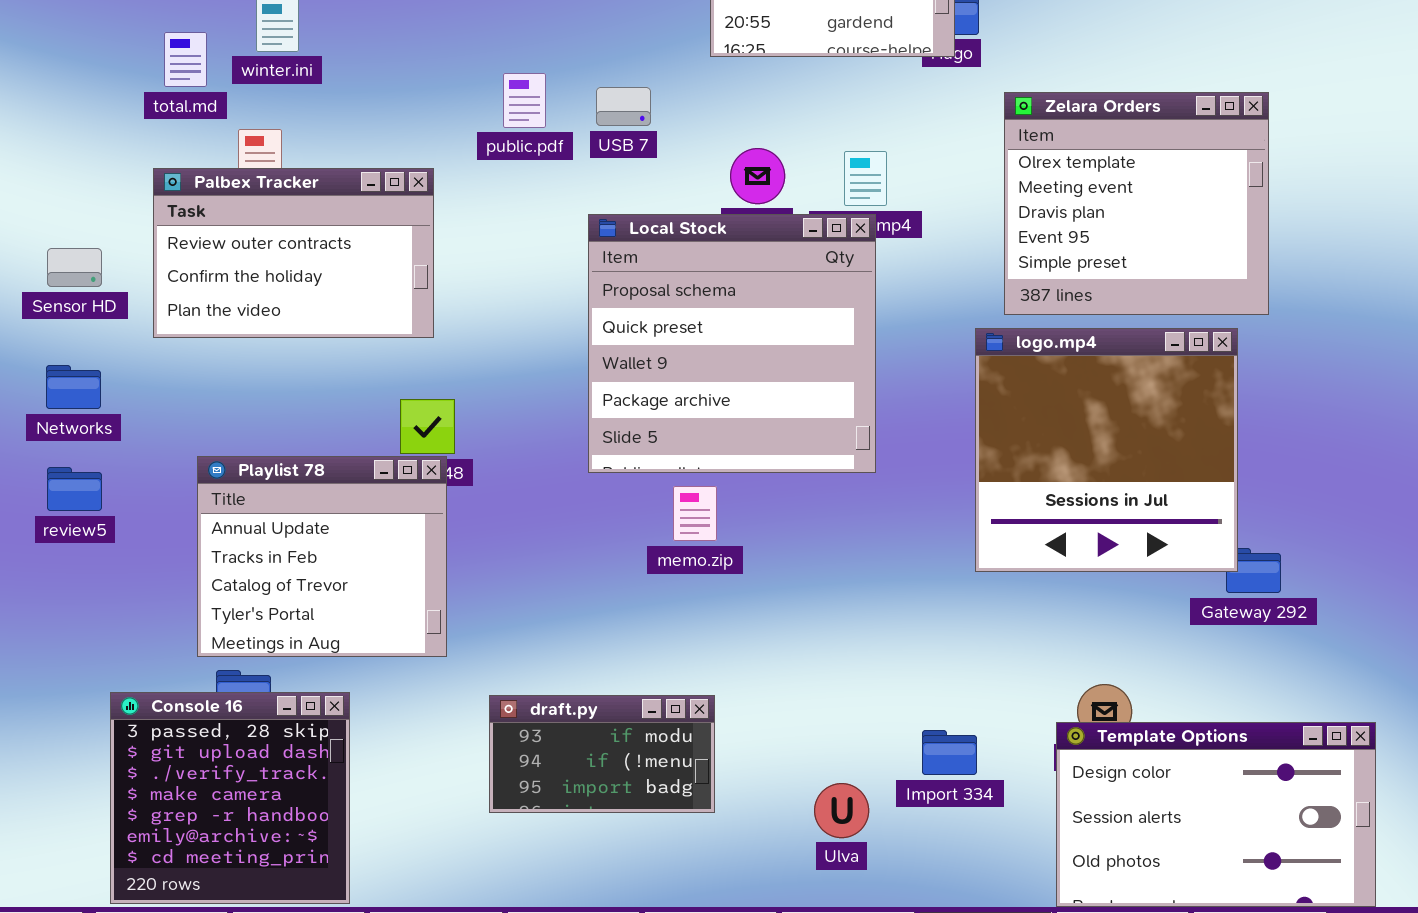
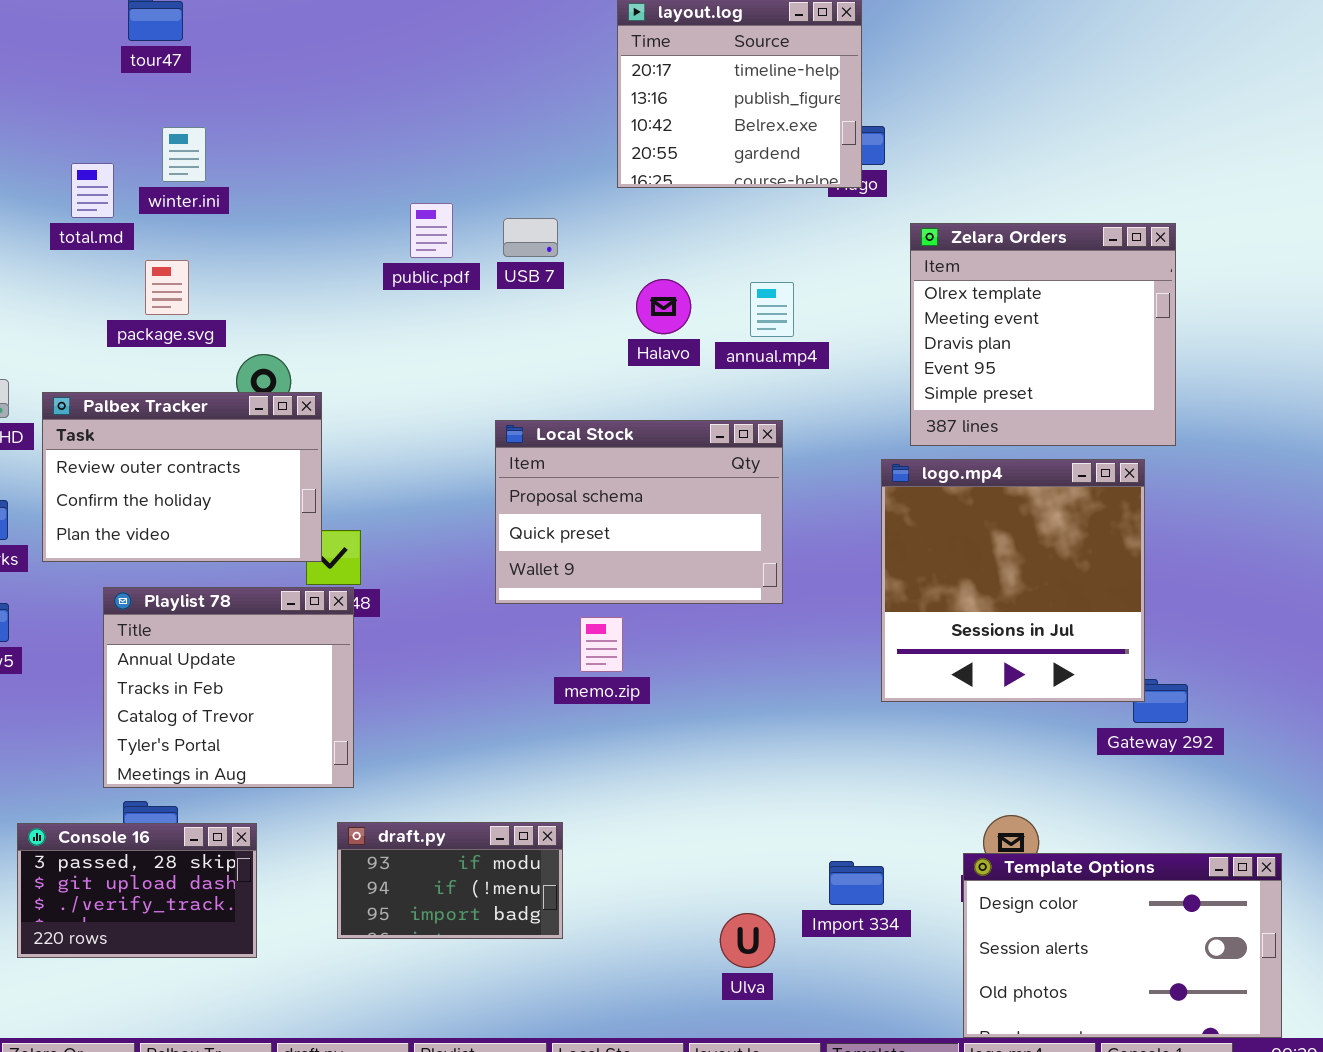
Palbex Tracker: [153,168,434,338] -> [42,392,322,562], moved
Local Stock: [588,214,876,473] -> [495,420,783,604], resized
Console 16: [110,692,350,904] -> [17,823,257,958], resized
draft.py: [489,695,715,813] -> [337,822,563,939], moved

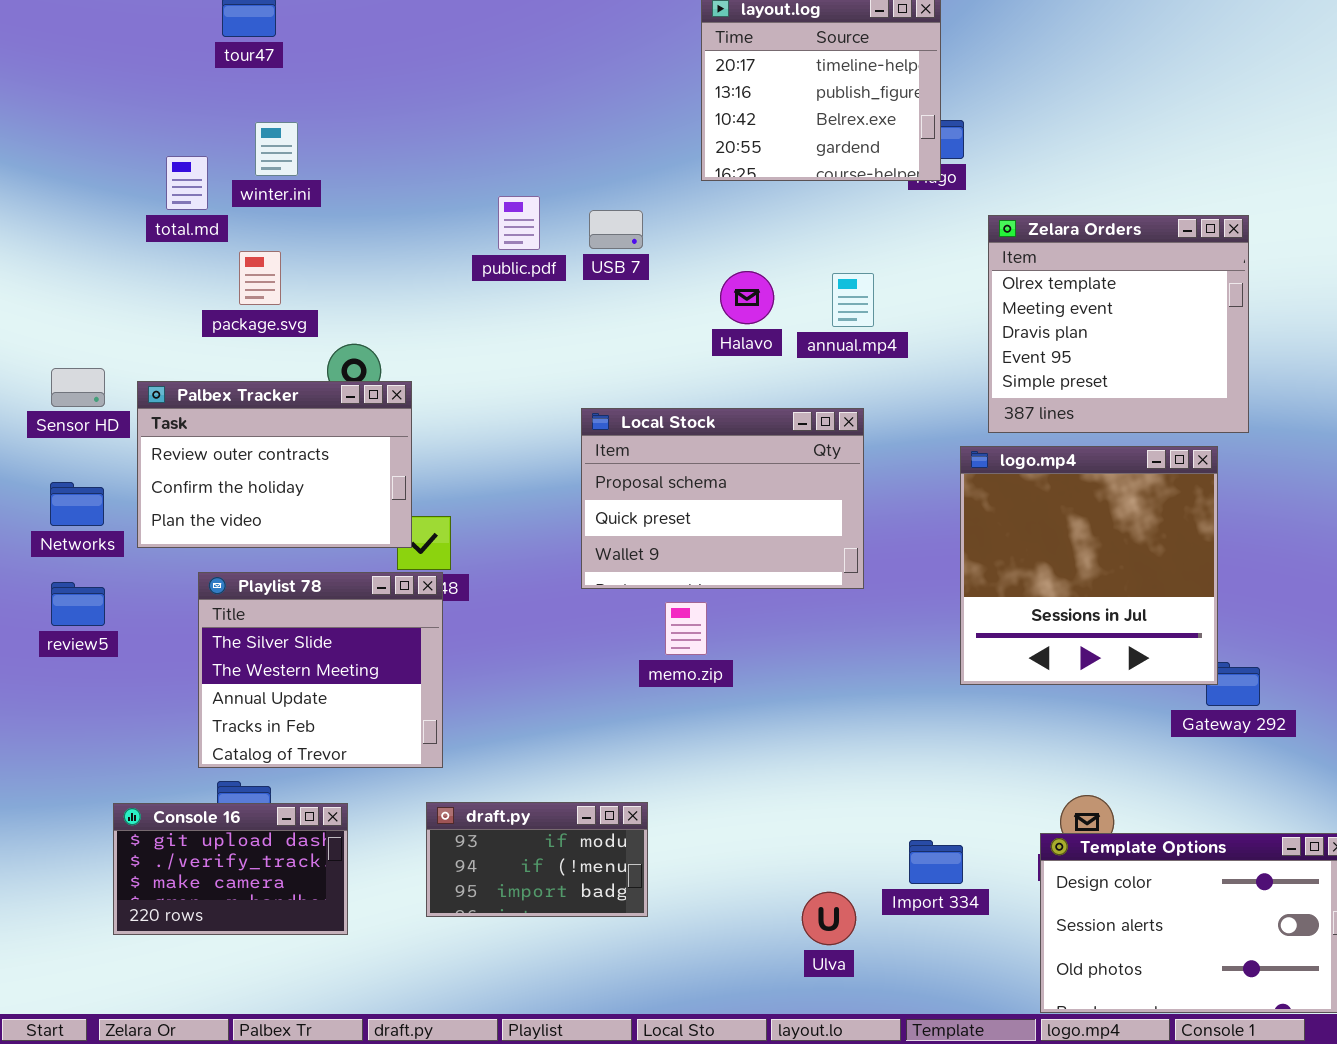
Playlist 78: [103,587,354,788] -> [198,572,443,768], scrolled up 2 rows
Console 16: [17,823,257,958] -> [113,803,348,935], scrolled down 1 row

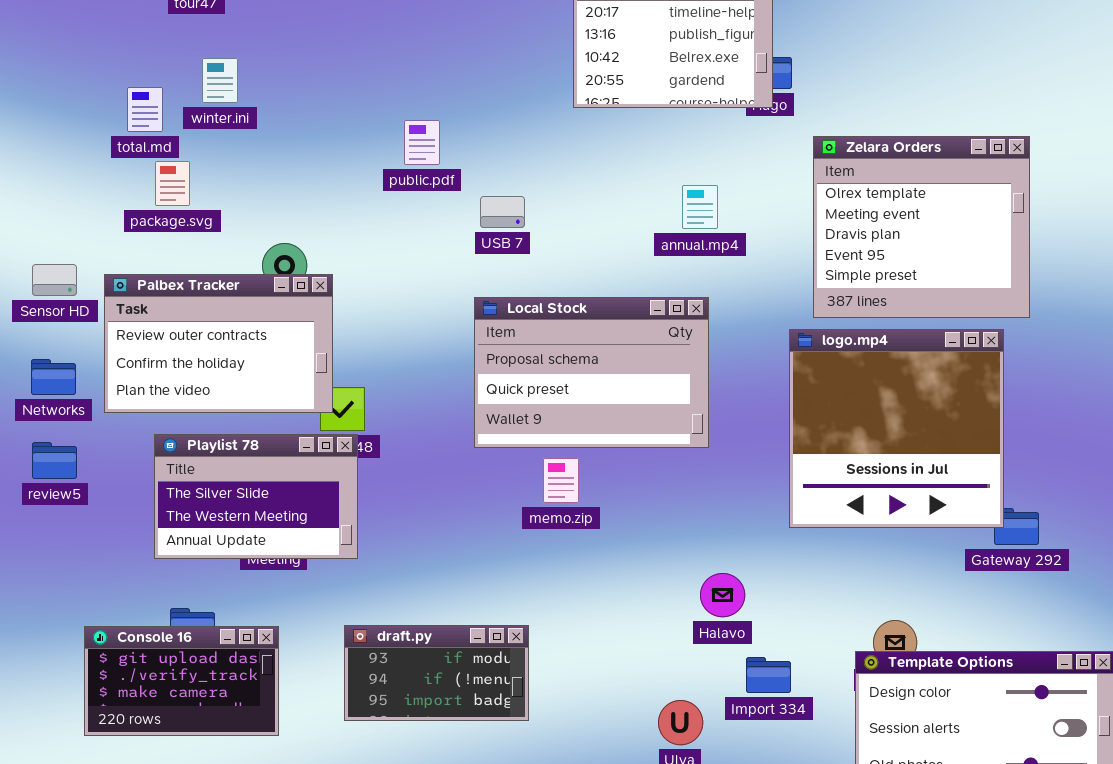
USB 7: [589,210,643,249] -> [480,196,525,228], moved
package.svg: [239,251,281,305] -> [155,161,190,206], moved
Halavo: [720,271,774,324] -> [700,573,745,617], moved
Playlist 78: [198,572,443,768] -> [154,434,358,559], resized

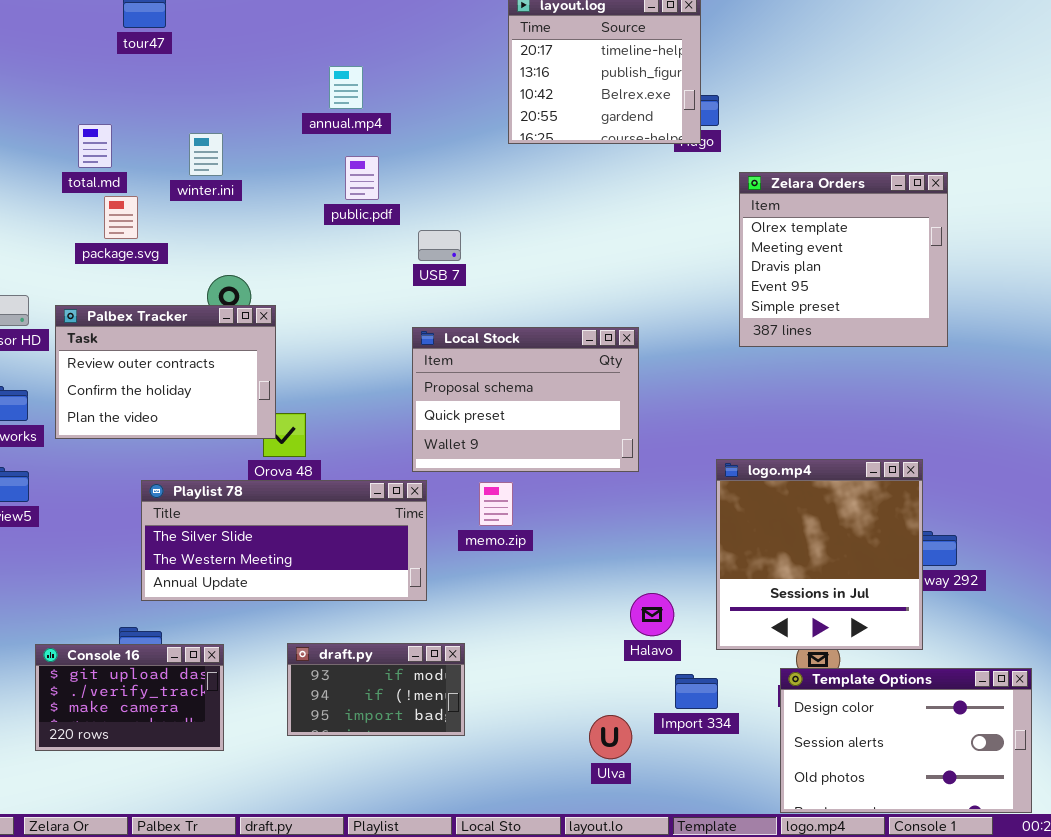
winter.ini: [202,58,238,103] -> [189,133,223,176], moved
annual.mp4: [682,185,718,229] -> [329,66,363,109], moved
logo.mp4: [789,329,1004,528] -> [716,459,923,650], moved
Playlist 78: [154,434,358,559] -> [141,480,427,601], moved, resized

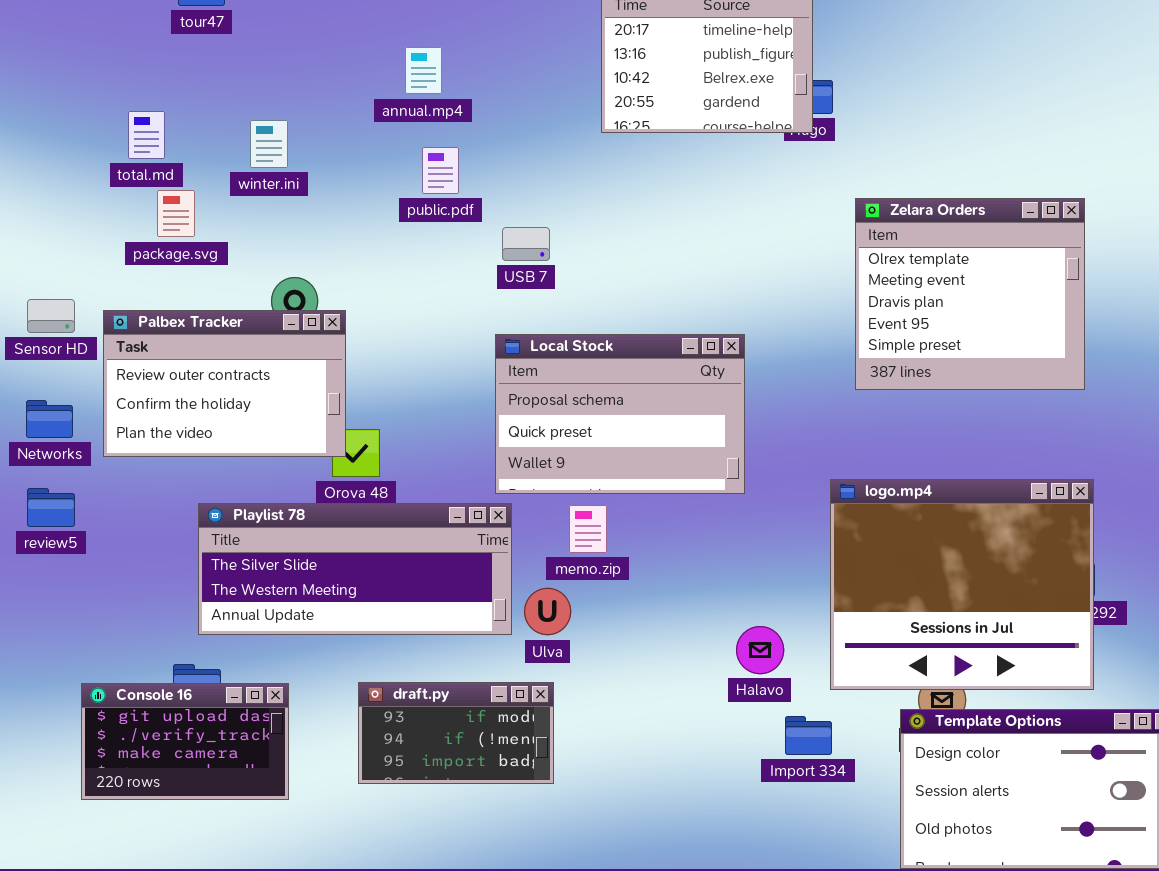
Zelara Orders: [739,172,948,347] -> [855,198,1085,390], moved
logo.mp4: [716,459,923,650] -> [830,479,1094,690], resized
Ulva: [589,715,632,759] -> [524,588,571,635], moved

